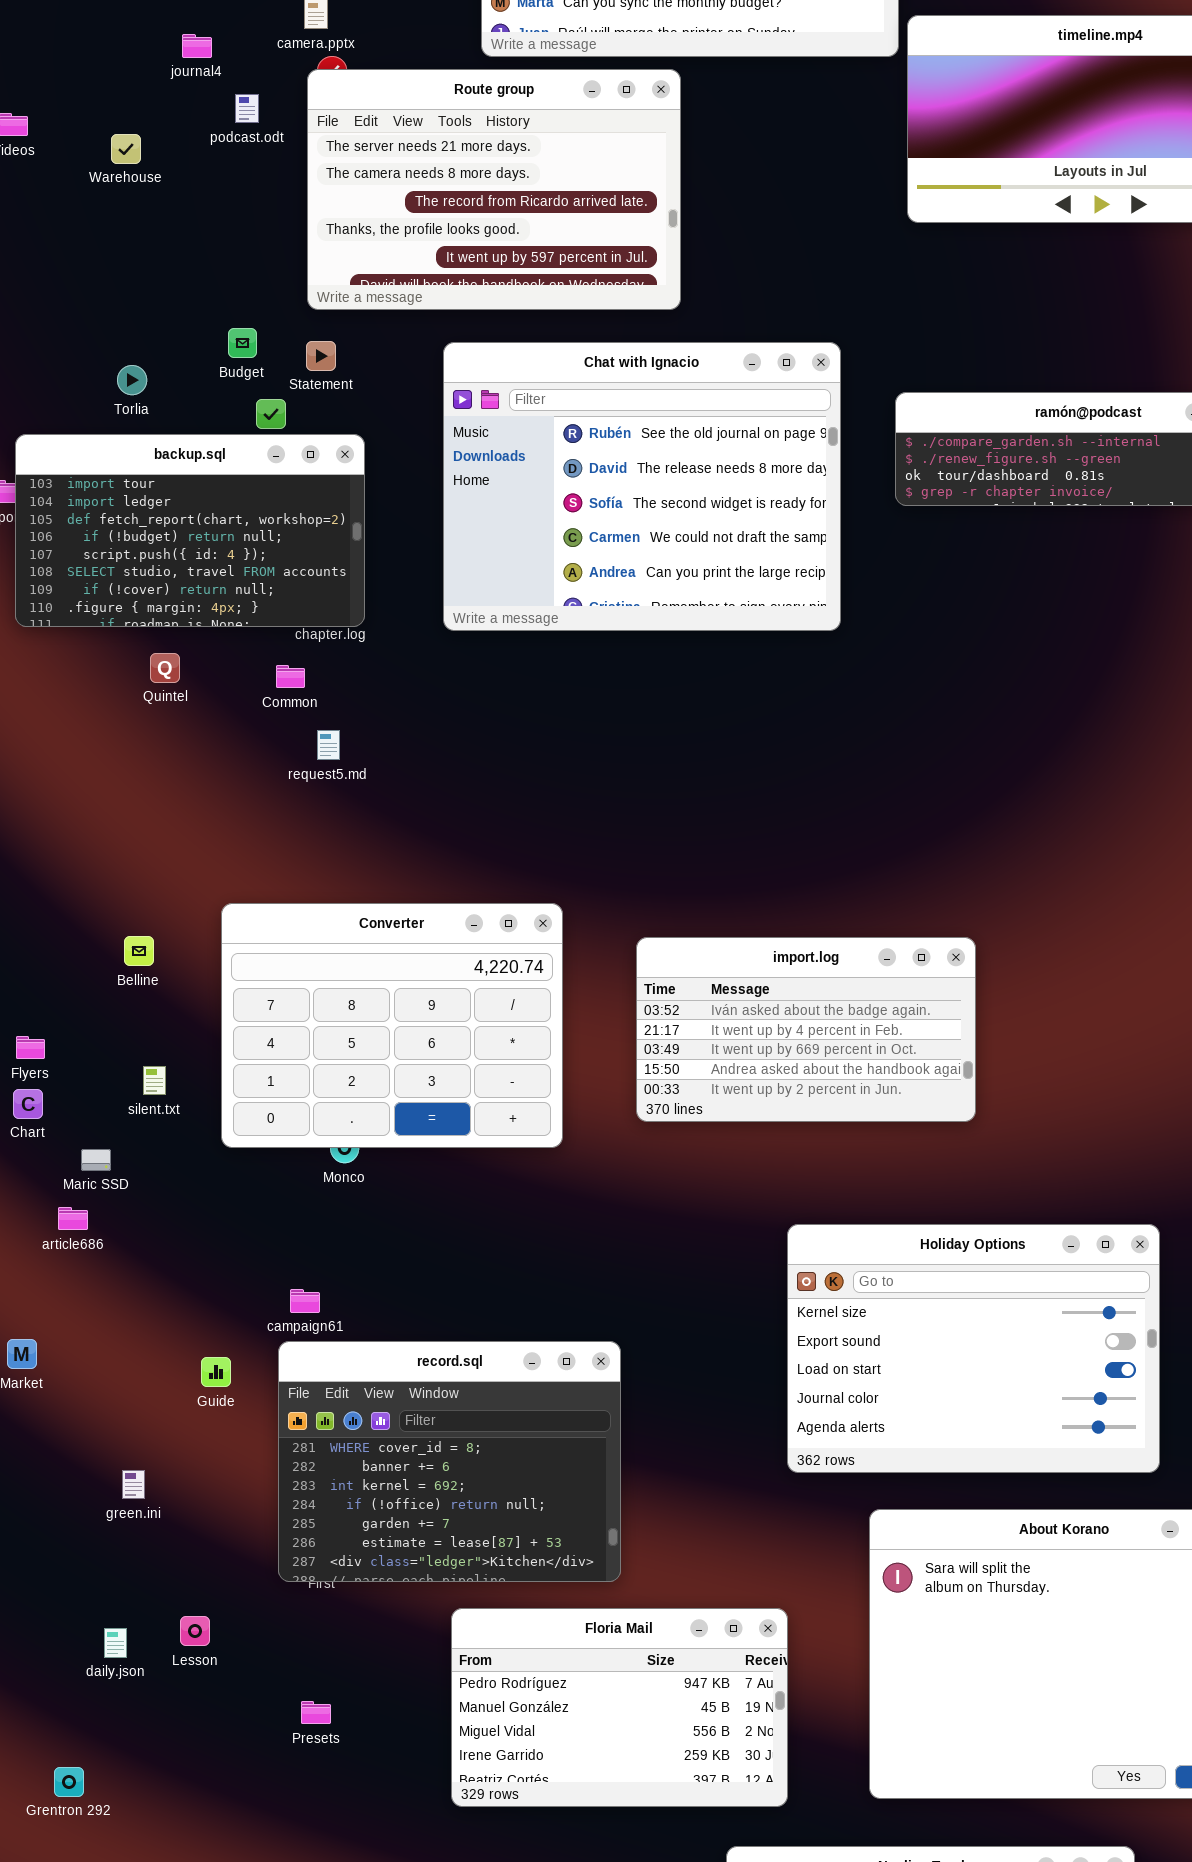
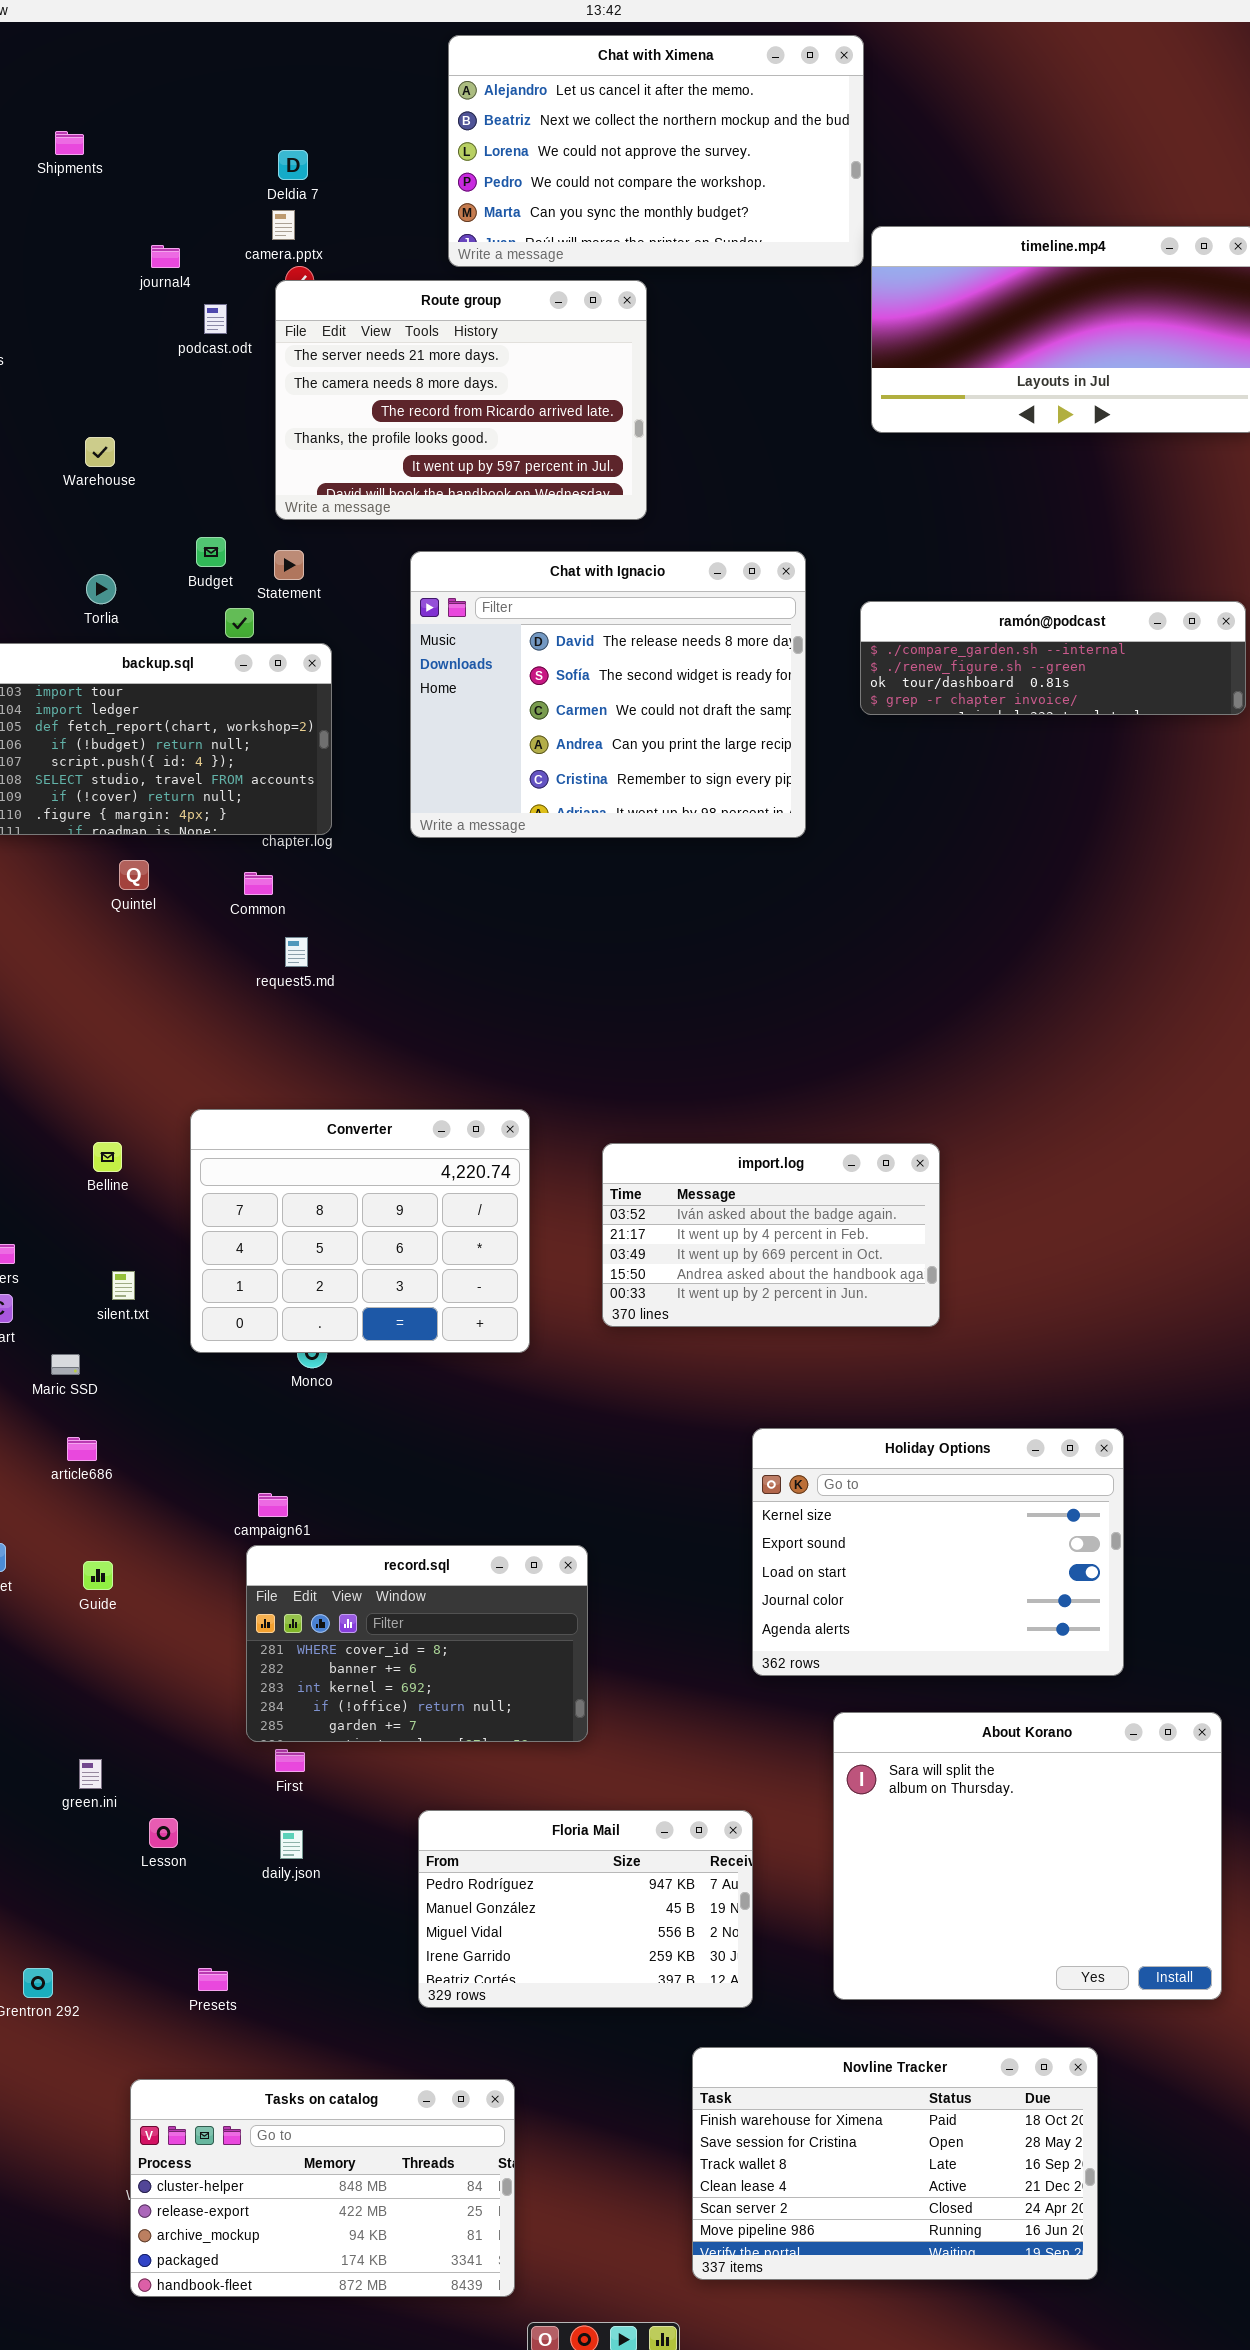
Warehouse: [111,134,141,164] -> [85,437,115,467], moved
Chat with Ignacio: [443,342,841,631] -> [410,551,806,838], scrolled down 1 row
article686: [58,1207,88,1230] -> [67,1437,97,1461], moved
record.sql: [278,1341,621,1582] -> [246,1545,588,1742], resized
Guide: [201,1357,231,1387] -> [83,1561,113,1590], moved
green.ini: [122,1470,145,1499] -> [79,1759,102,1789], moved
daily.json: [104,1628,127,1658] -> [280,1830,303,1859], moved
Presets: [301,1701,331,1724] -> [198,1968,228,1991], moved

